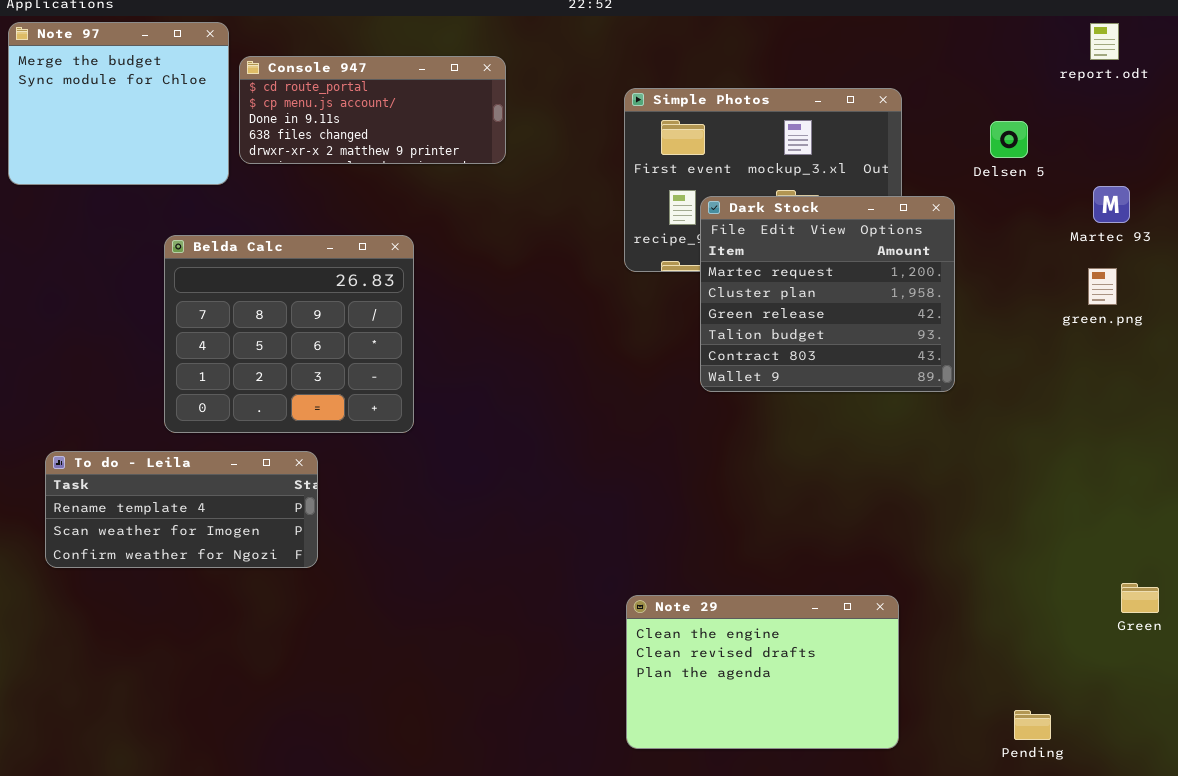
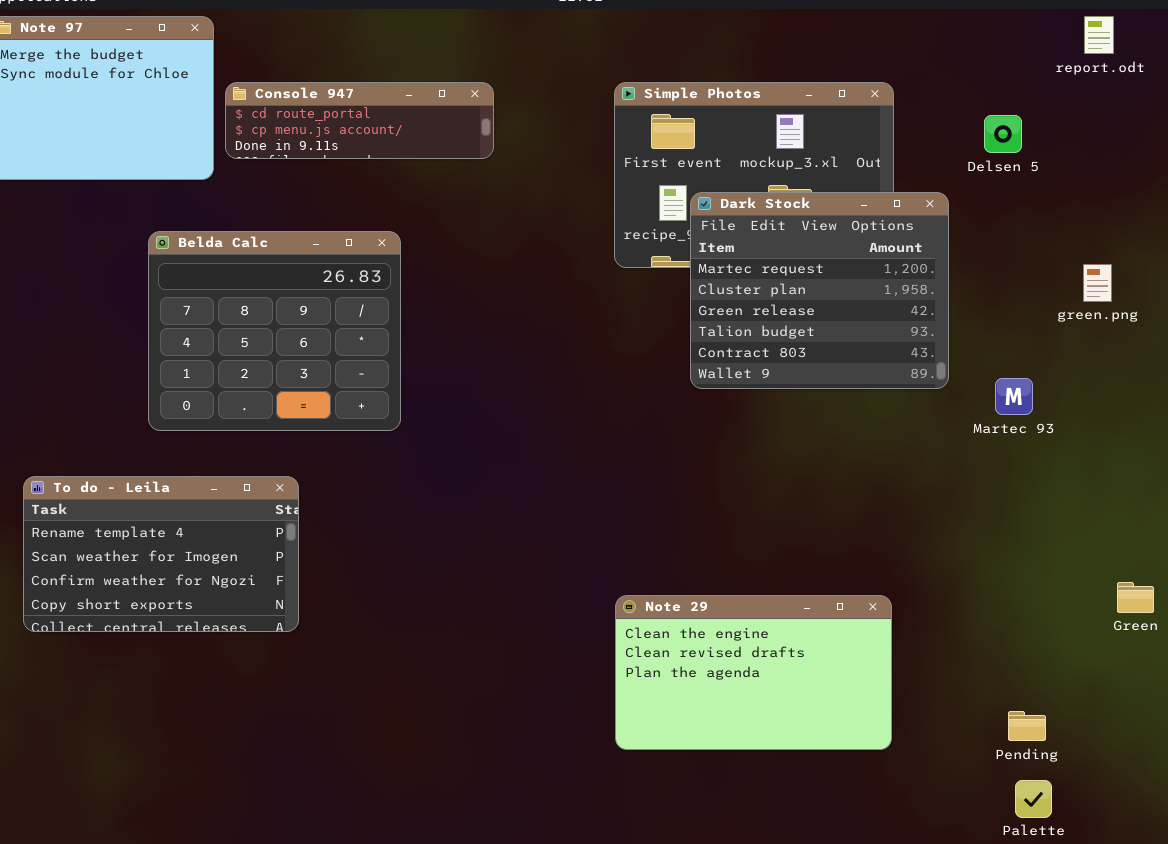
Console 947: [239,56,506,164] -> [225,82,494,159], resized
Martec 93: [1093,186,1130,223] -> [995,378,1033,415], moved
To do - Leila: [45,451,318,568] -> [23,476,299,632], moved, resized

